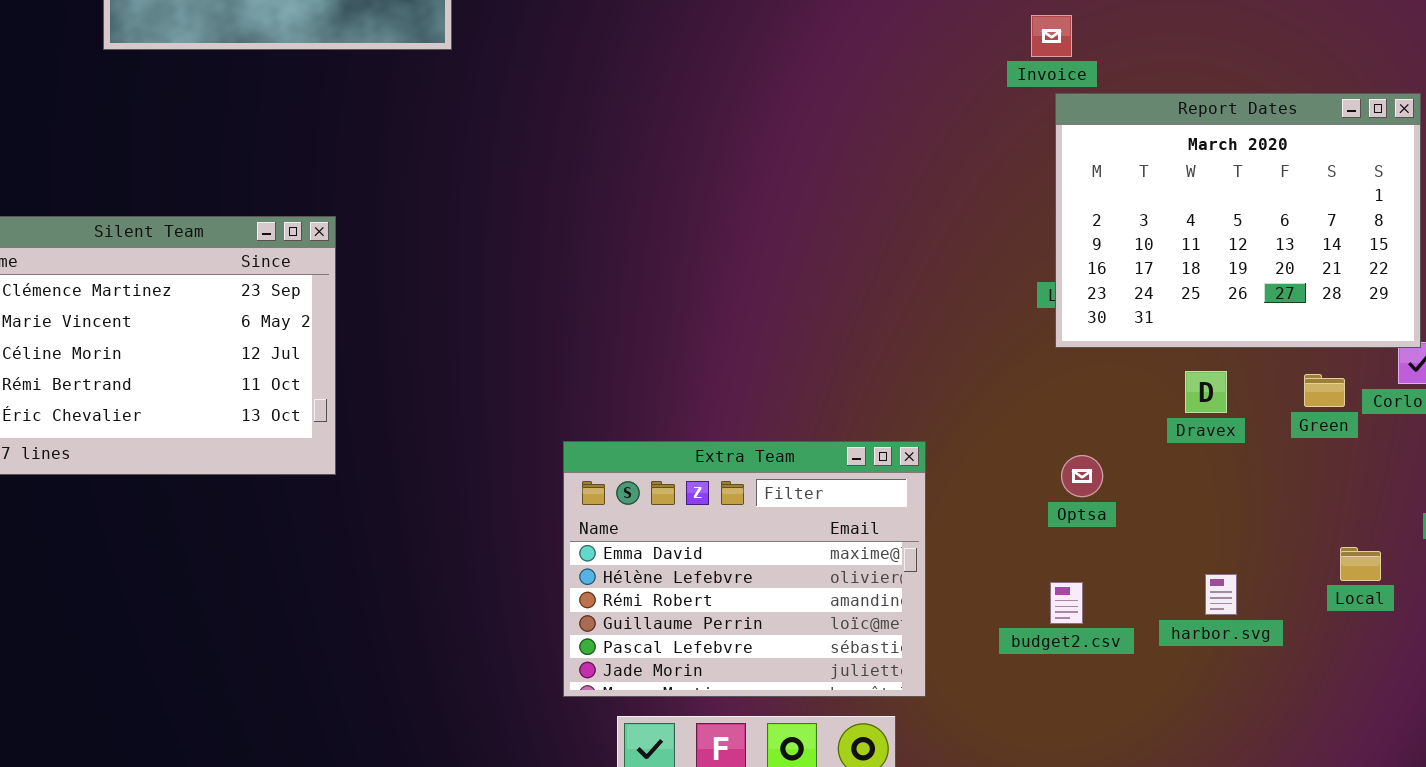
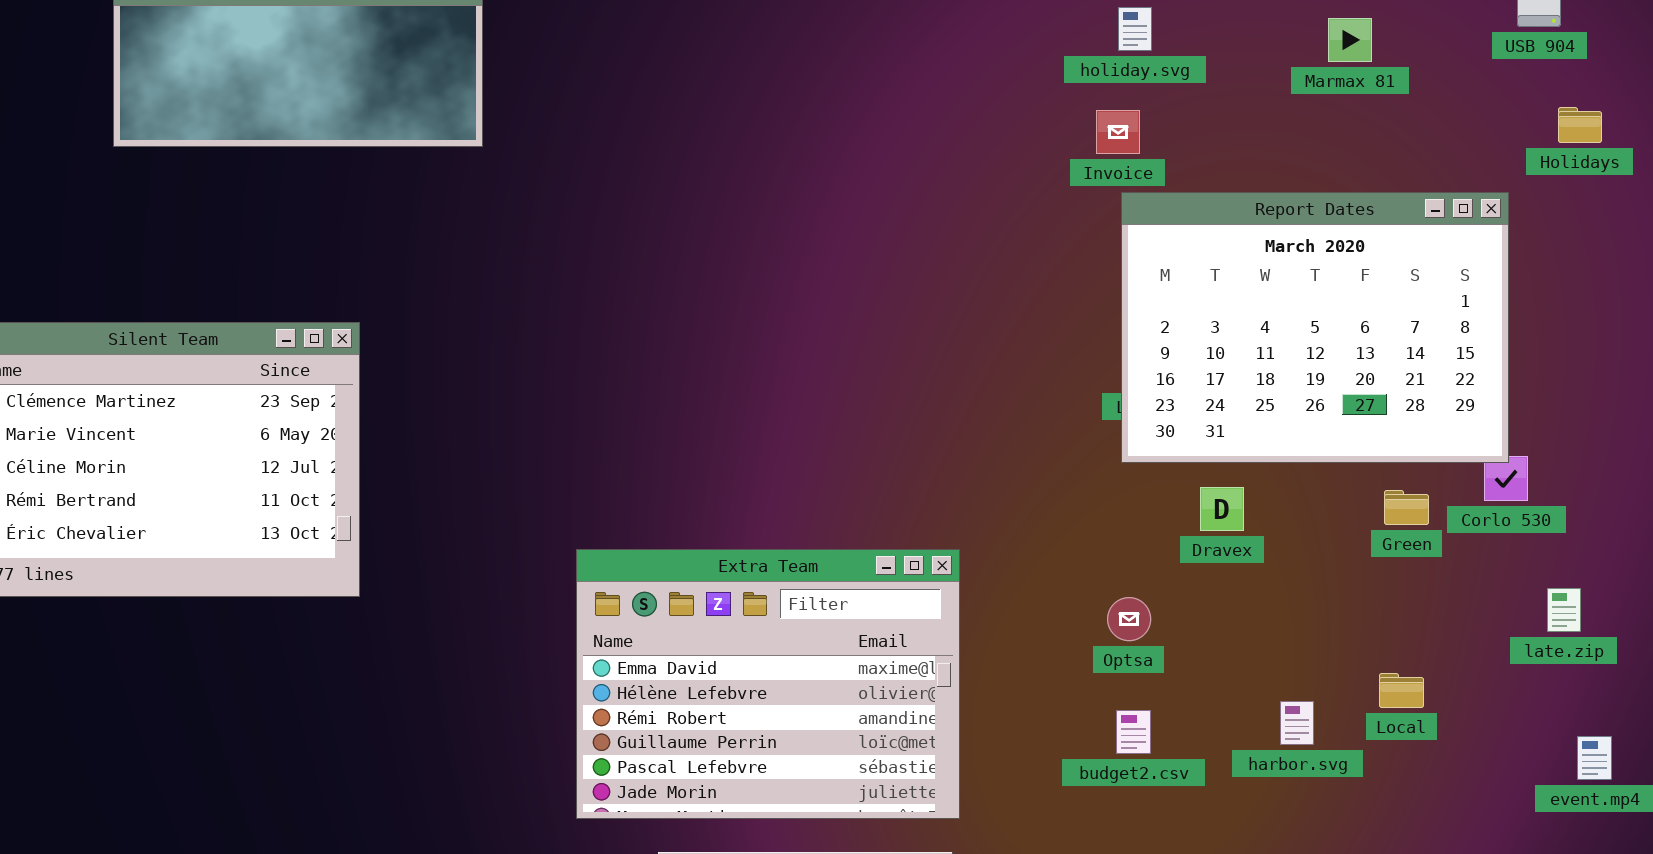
Dravex: [1185,371,1227,413] -> [1200,487,1244,531], moved
Extra Team: [563,441,926,697] -> [576,549,960,819], moved
Optsa: [1061,455,1103,497] -> [1107,597,1151,641], moved
Local: [1340,547,1381,581] -> [1379,673,1424,708], moved

